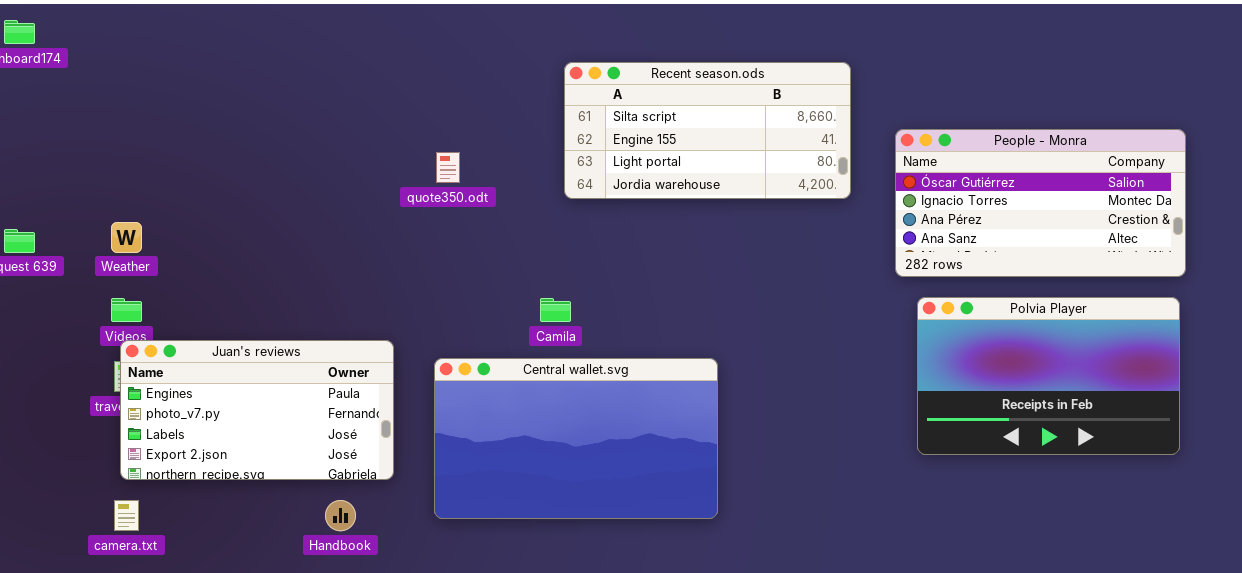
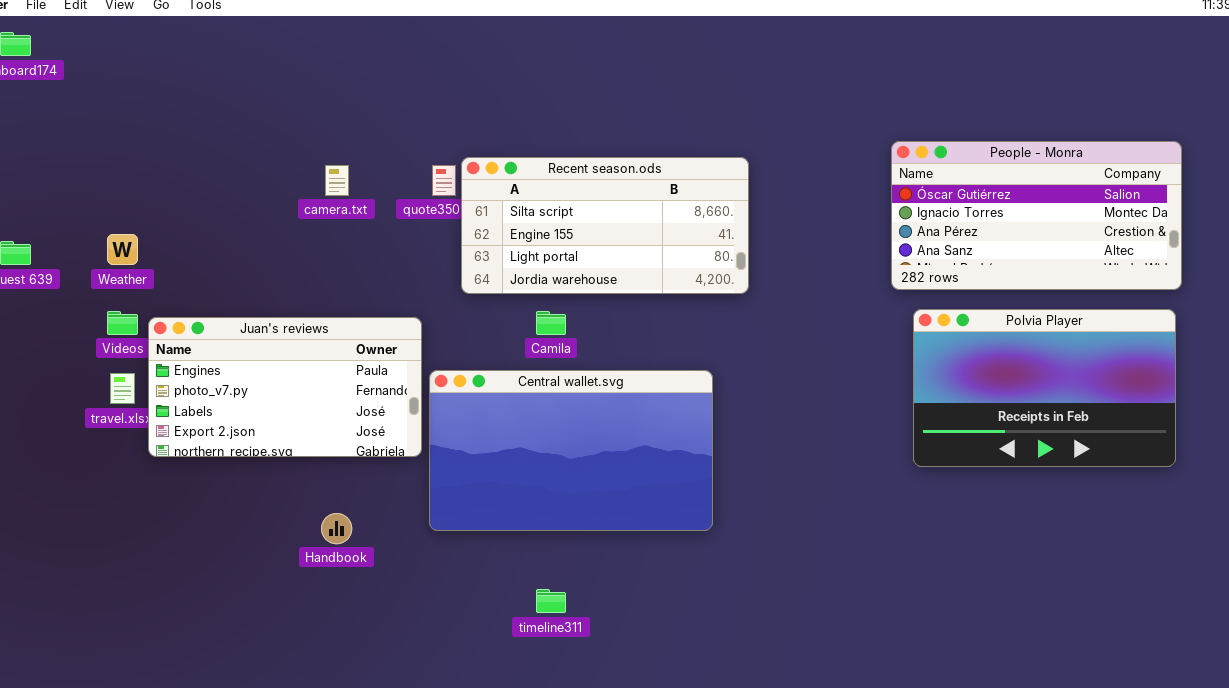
Recent season.ods: [564,62,851,199] -> [461,157,749,294], moved
Juan's reviews: [120,340,394,480] -> [148,317,422,457], moved
camera.txt: [114,500,139,531] -> [325,165,349,196], moved

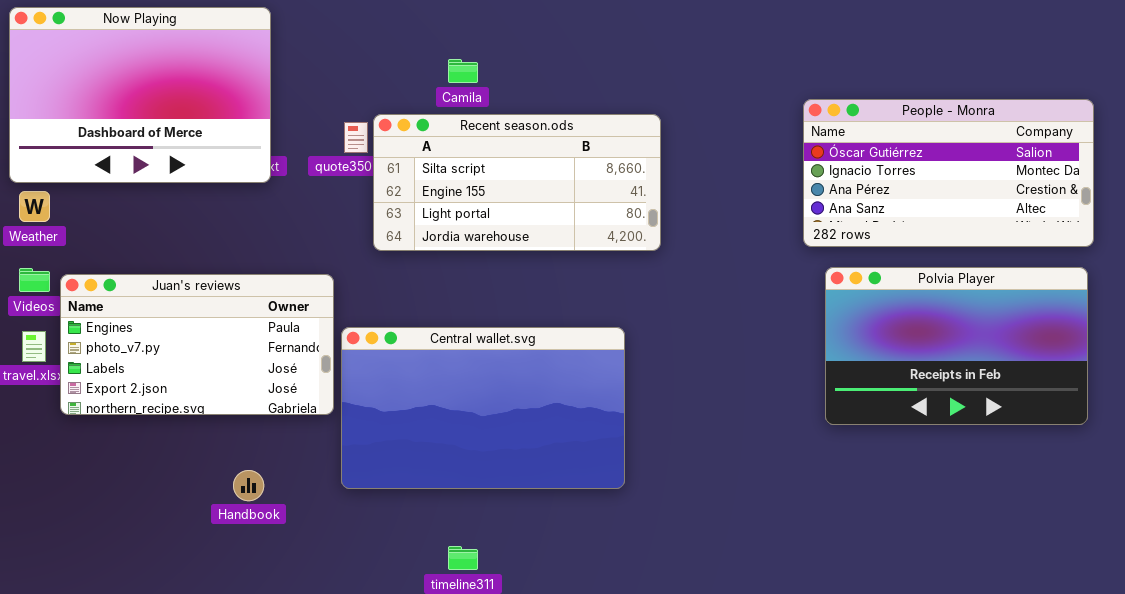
Now Playing: none -> [9,7,271,183], opened
Camila: [536,311,566,335] -> [448,59,478,83], moved

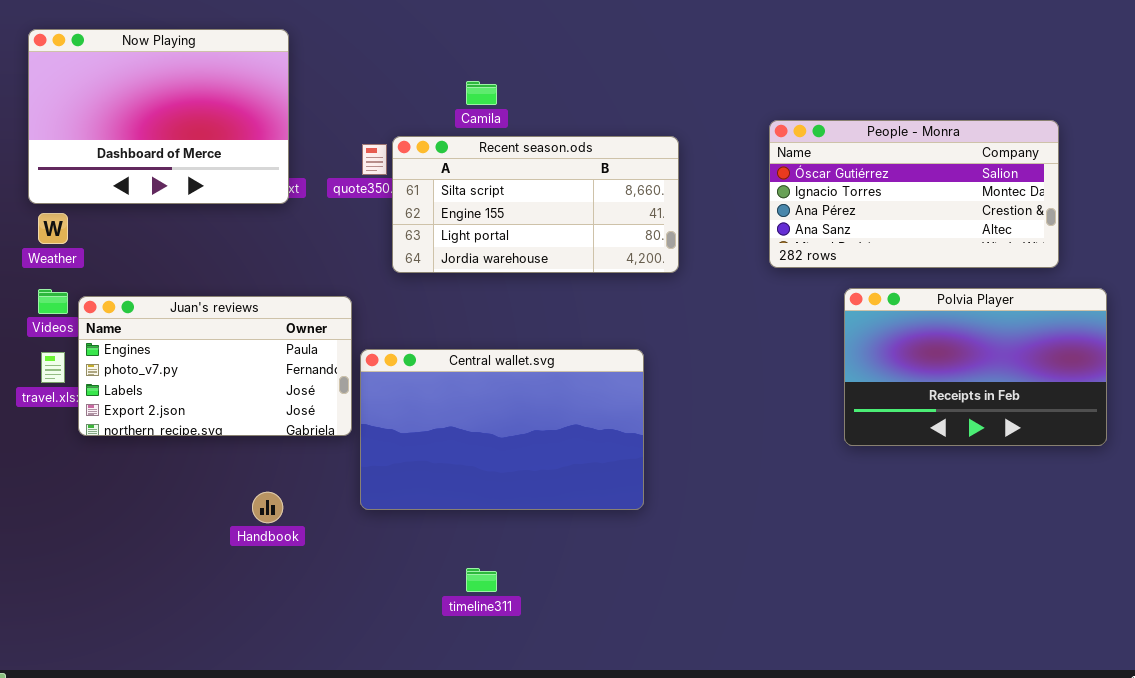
People - Monra: [803,99,1094,247] -> [769,120,1059,268], moved

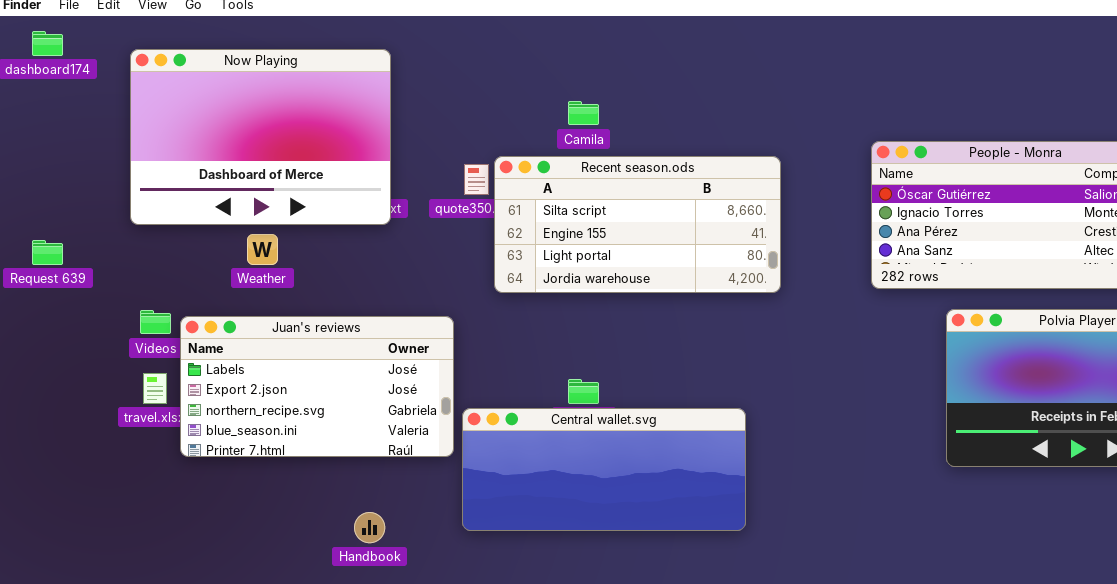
Weather: [38,213,68,244] -> [247,234,278,265], moved
Juan's reviews: [78,296,352,436] -> [180,316,454,457], scrolled down 2 rows
Central wallet.svg: [360,349,644,510] -> [462,408,746,531], resized

